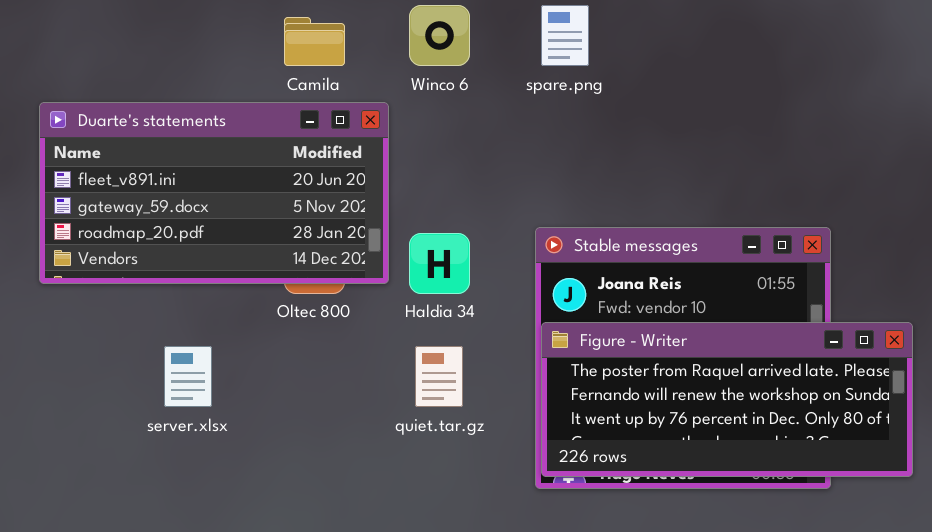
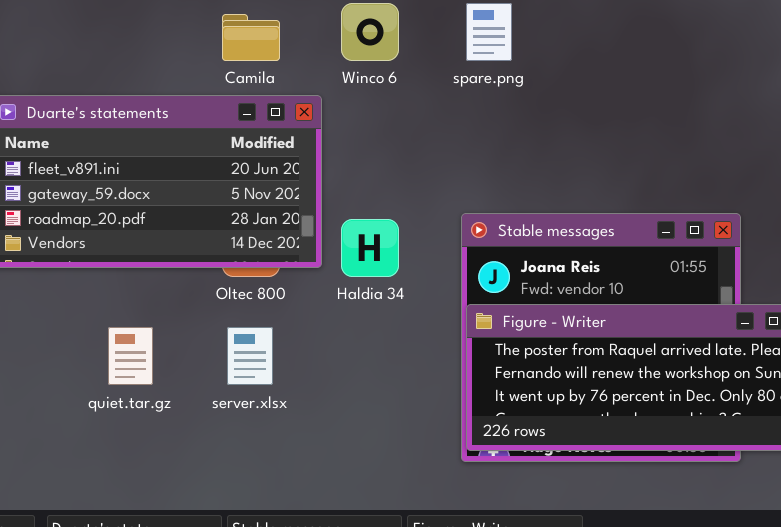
server.xlsx: [164,346,212,407] -> [227,327,273,385], moved
quiet.tar.gz: [415,346,463,407] -> [108,327,153,385], moved

